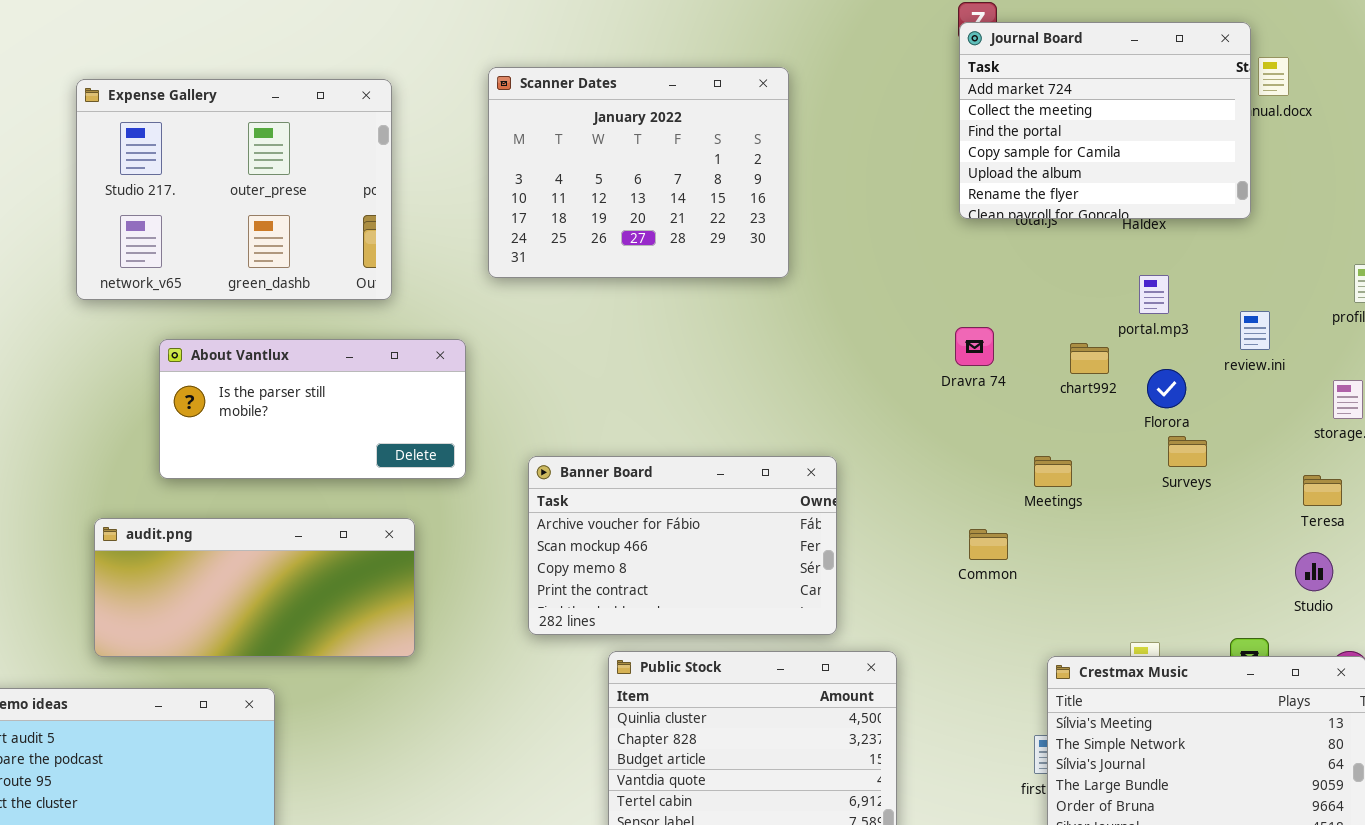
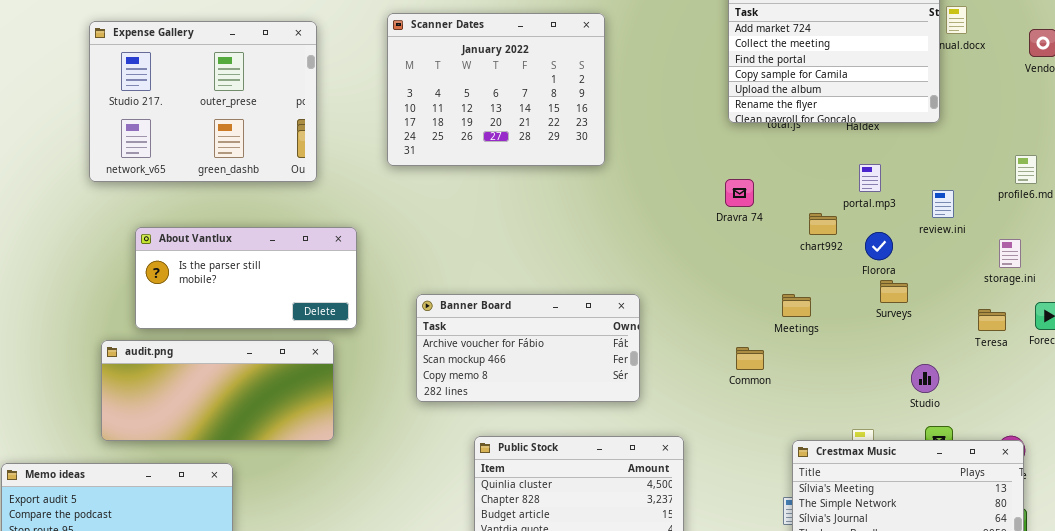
Dravra 74: [955,327,994,366] -> [725,179,754,207], moved
About Vantlux: [159,339,466,479] -> [135,227,357,329], moved
Banner Board: [528,456,837,635] -> [416,294,640,402], resized
Studio: [1295,552,1333,591] -> [911,364,939,393], moved

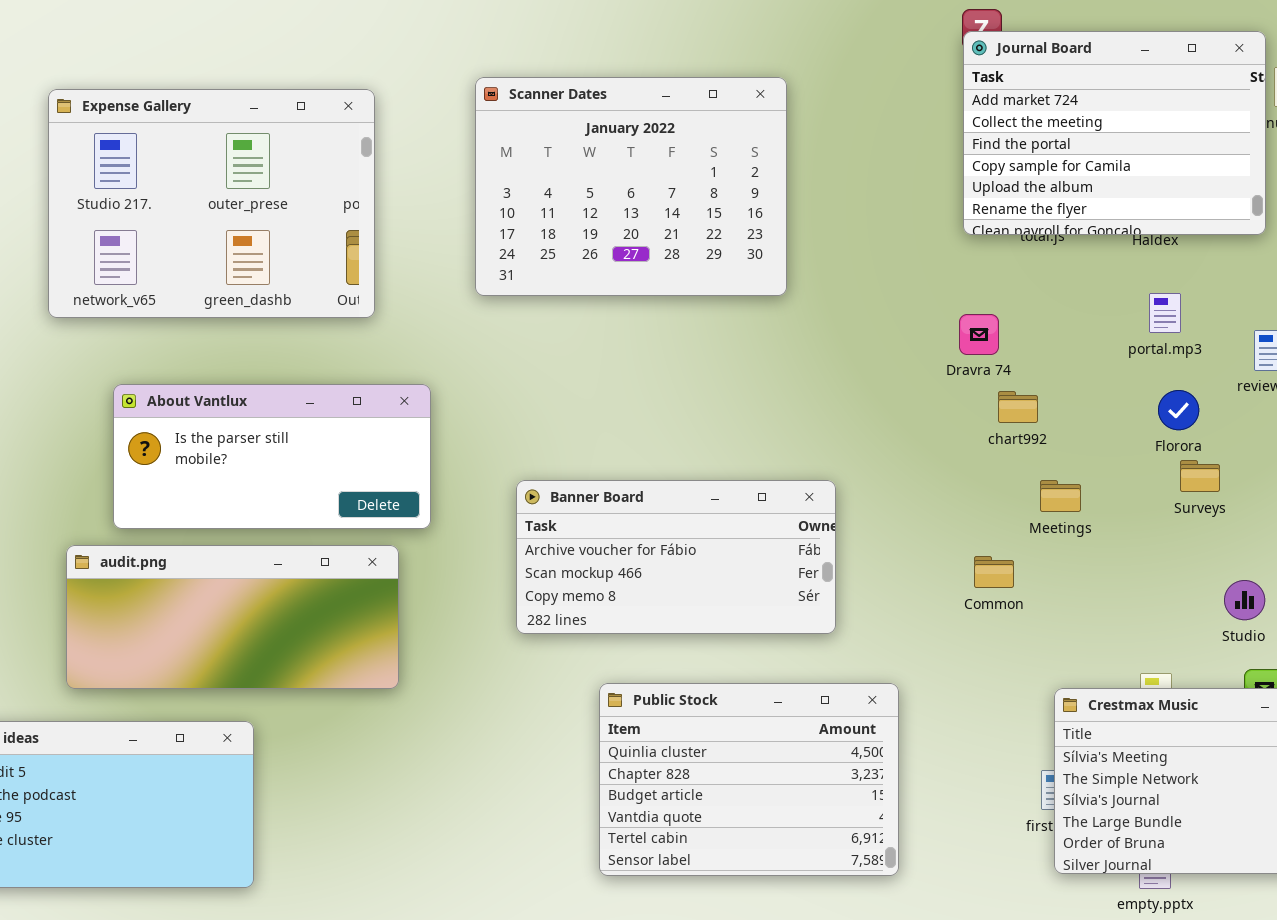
chart992: [809,213,837,235] -> [998,391,1038,423], moved

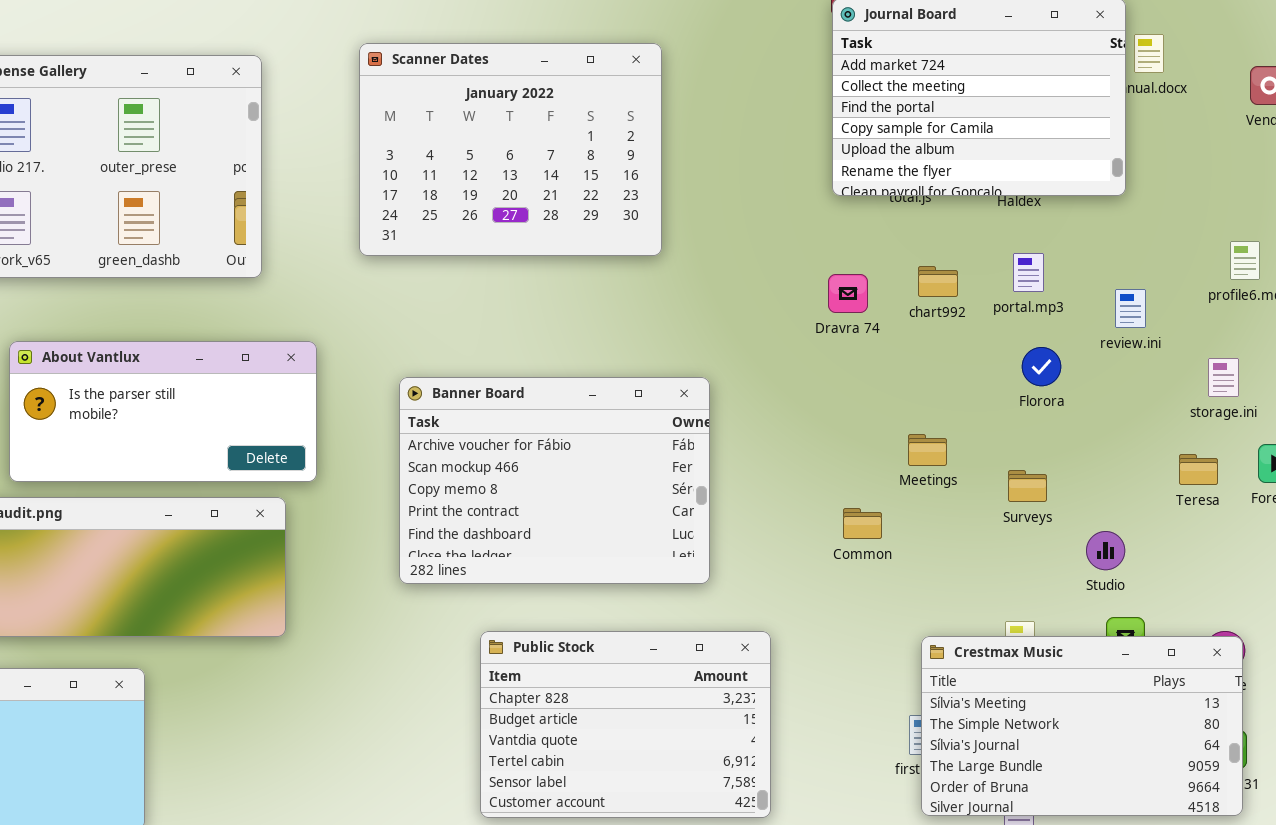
chart992: [998,391,1038,423] -> [918,266,958,297], moved
Surveys: [1180,460,1220,492] -> [1008,470,1047,502], moved
Banner Board: [516,480,836,634] -> [399,377,710,584], resized
Public Stock: [599,683,899,876] -> [480,631,771,818], scrolled down 1 row

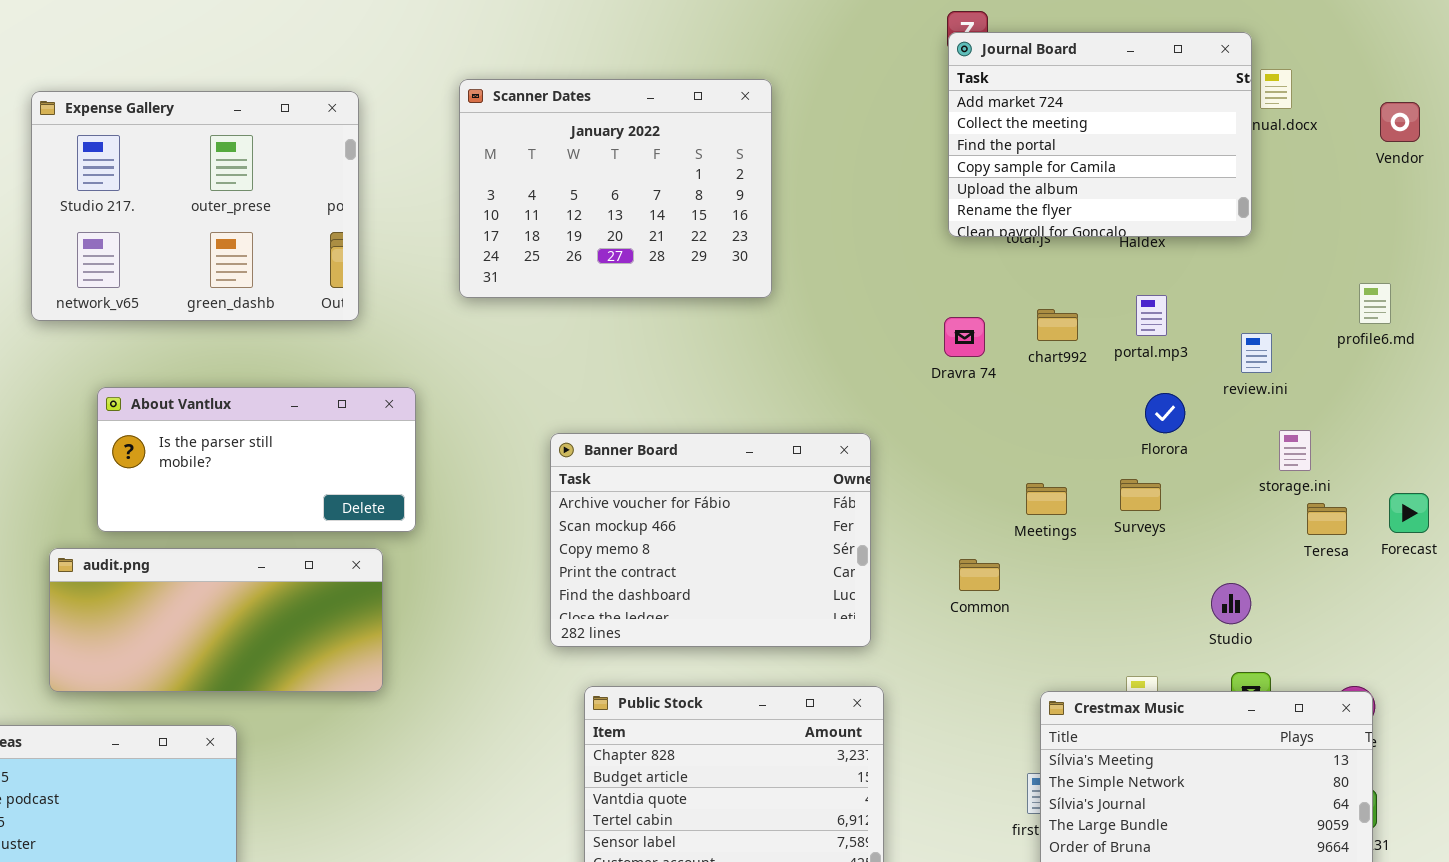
storage.ini: [1208,358,1239,397] -> [1279,430,1311,471], moved
Banner Board: [399,377,710,584] -> [550,433,871,647], moved
Surveys: [1008,470,1047,502] -> [1120,479,1161,511], moved

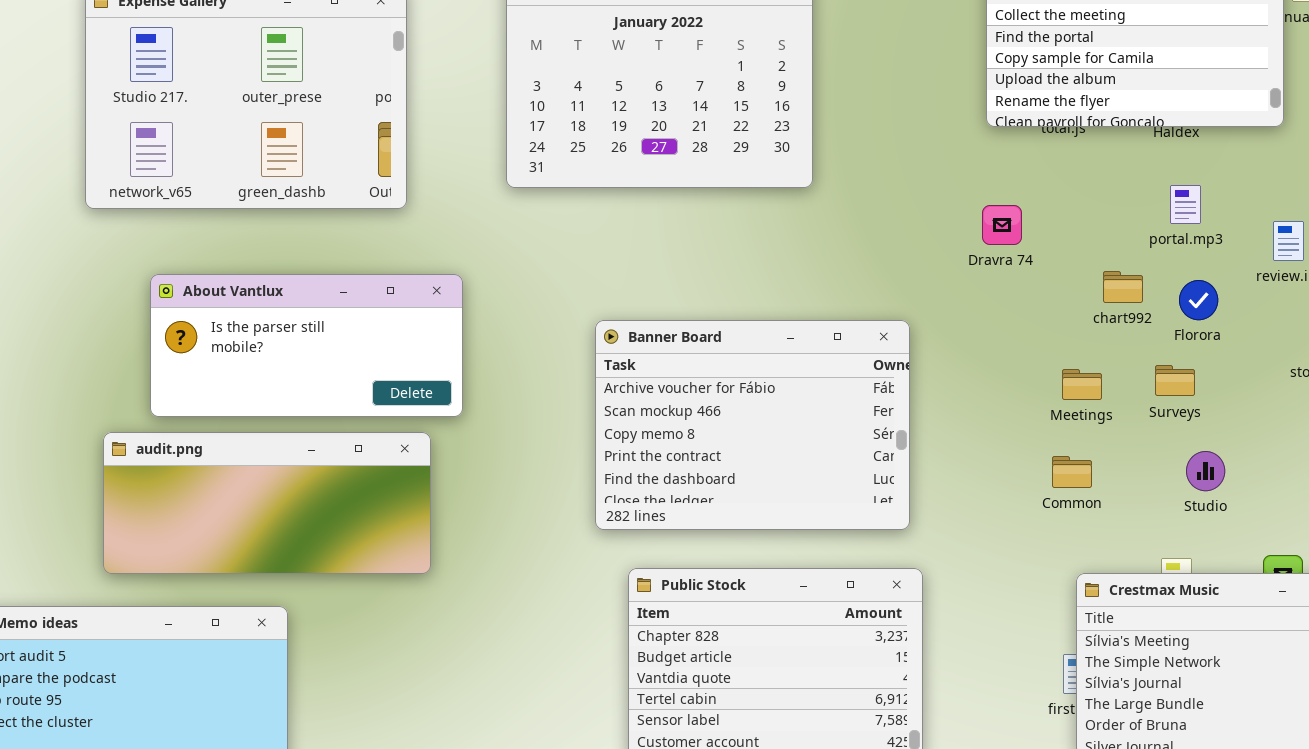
chart992: [1037,309,1078,341] -> [1103,271,1143,303], moved
Common: [959,559,1000,591] -> [1052,456,1092,488], moved
Studio: [1211,583,1251,624] -> [1186,451,1225,491], moved

